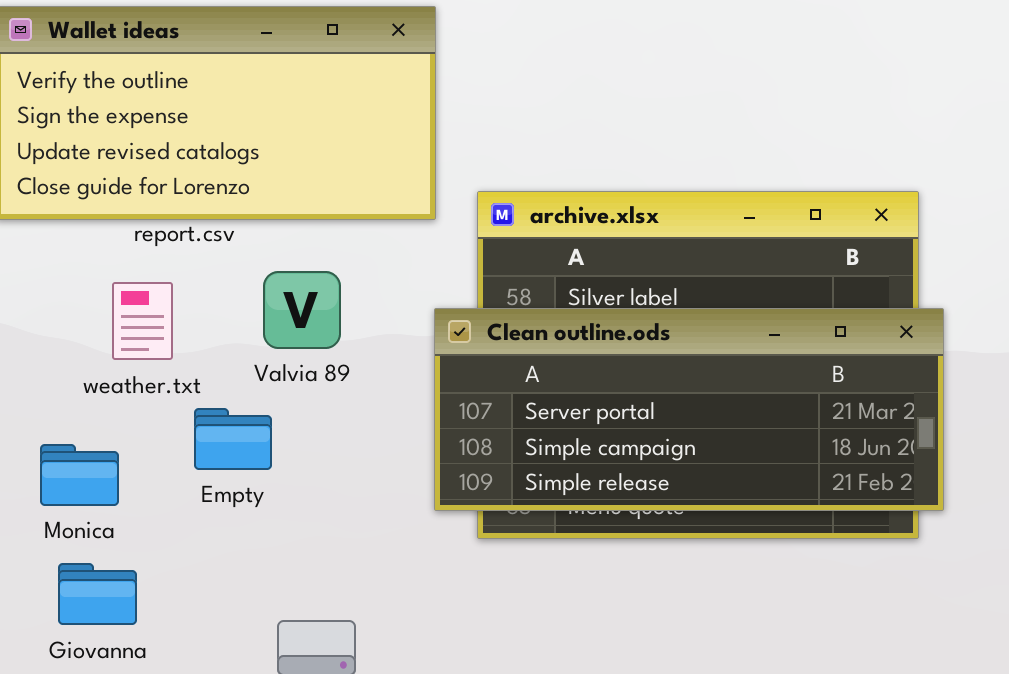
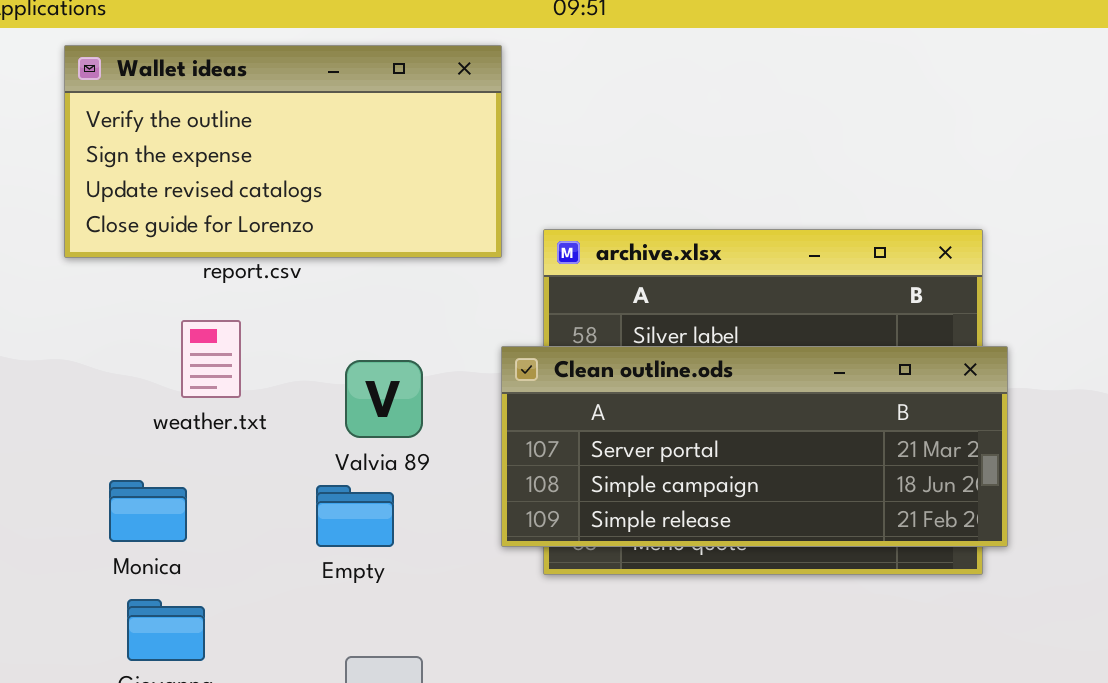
Valvia 89: [263,271,341,349] -> [345,360,423,438], moved
Empty: [194,408,272,470] -> [316,485,394,547], moved

